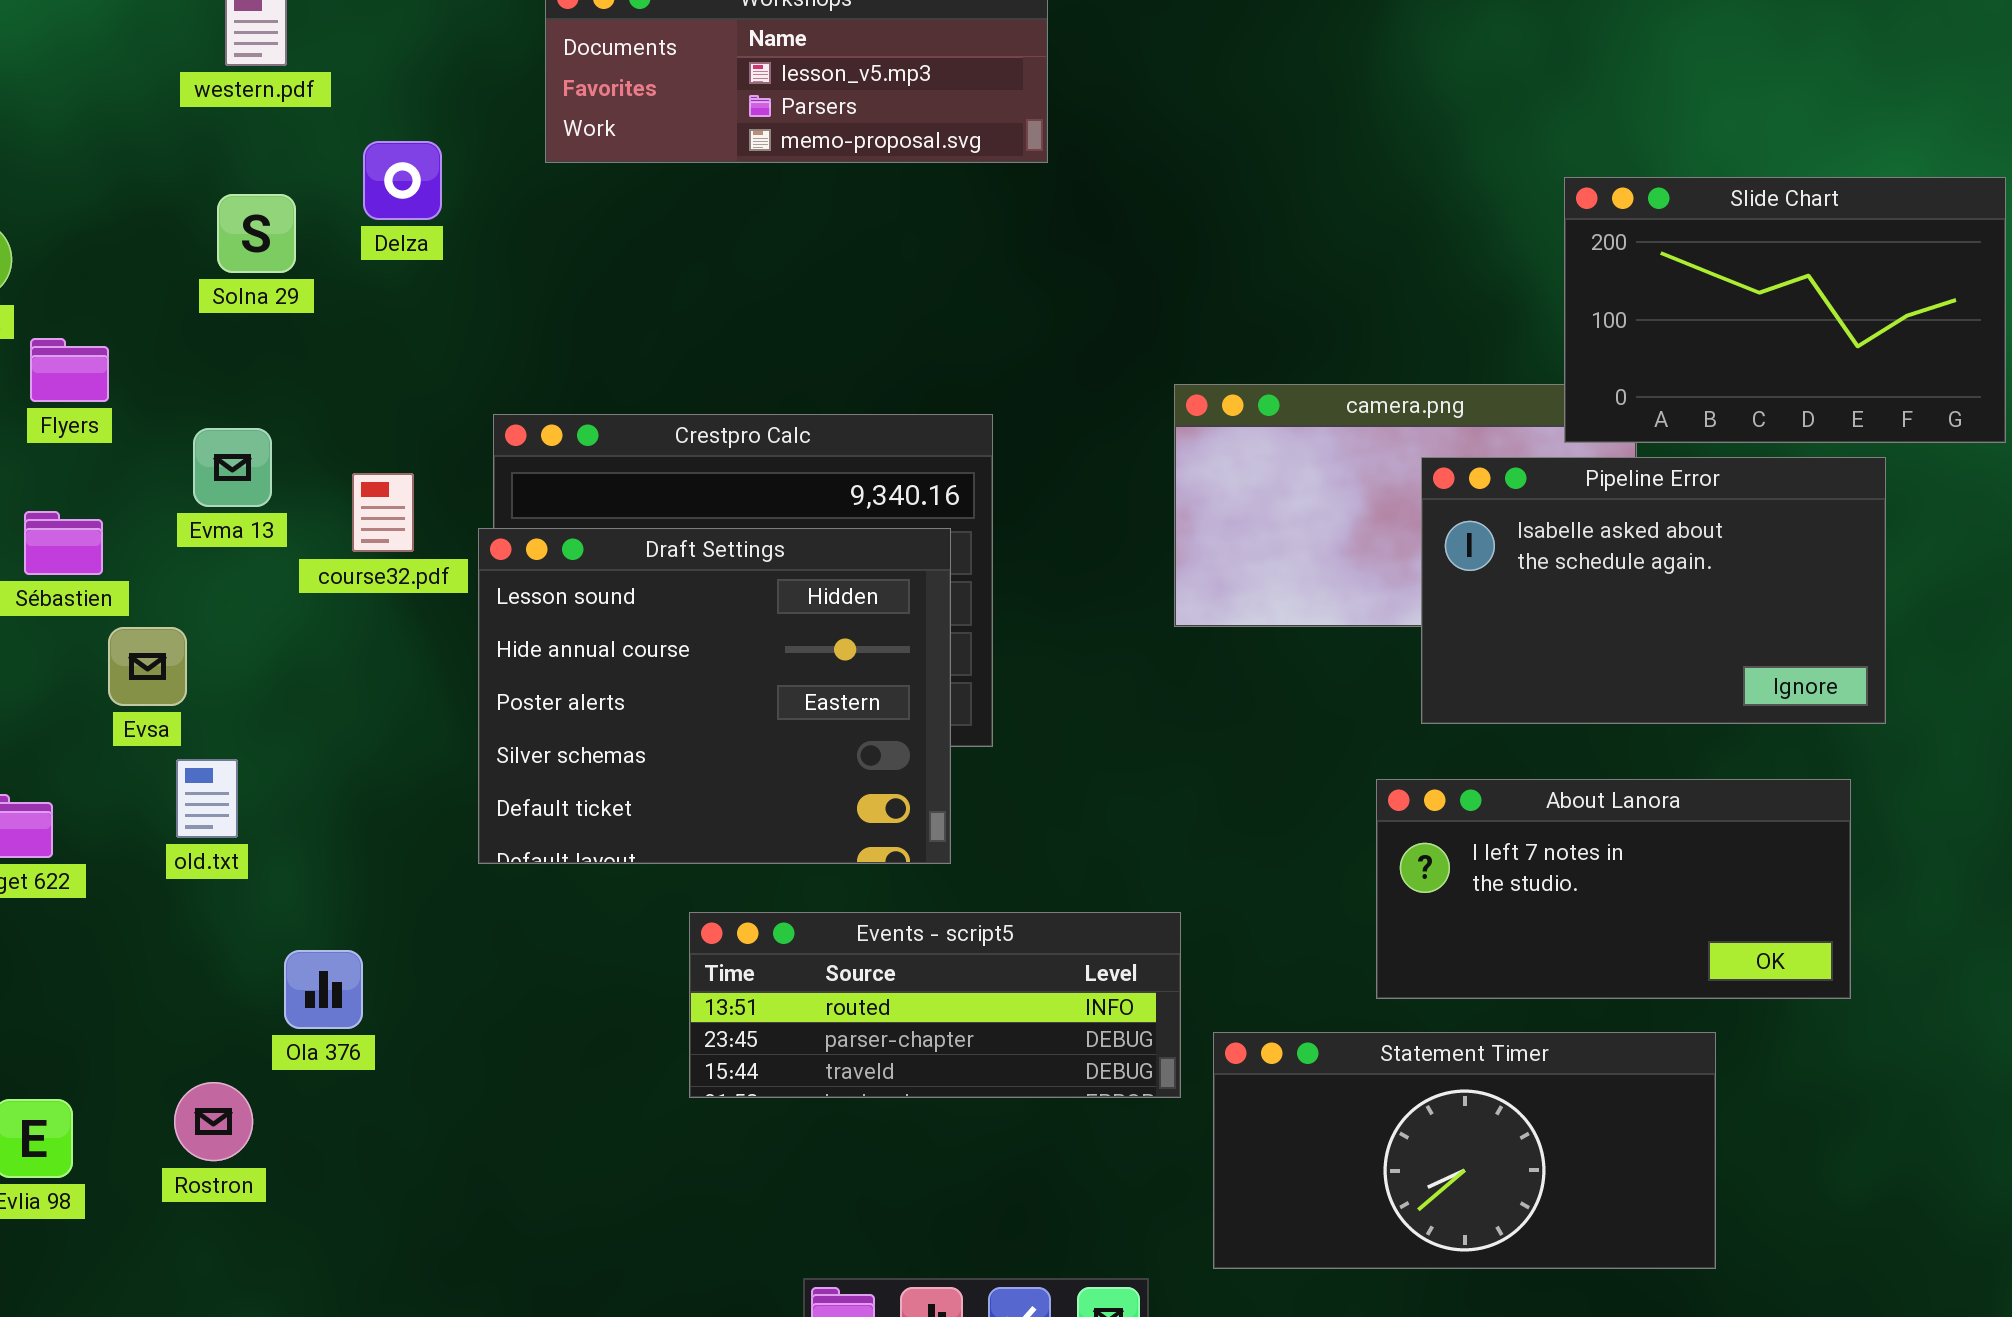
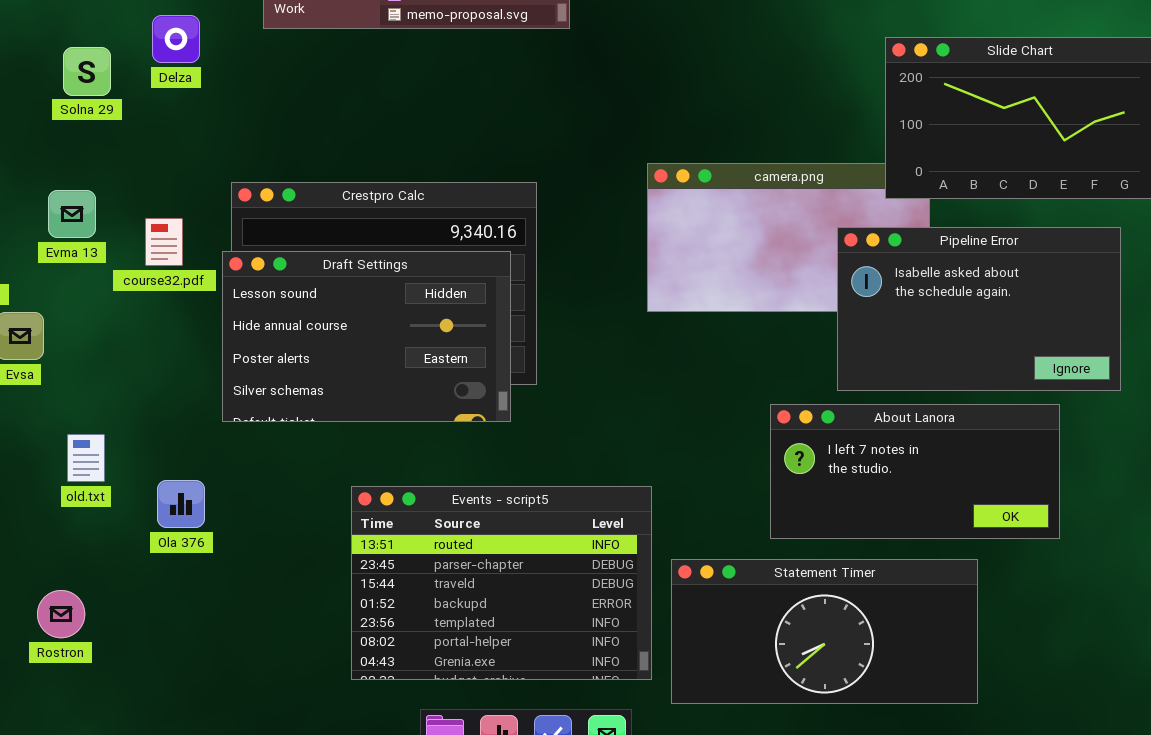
Pipeline Error: [1421,457,1886,724] -> [837,227,1121,391], moved
Draft Settings: [478,528,951,864] -> [222,251,511,422], resized
old.txt: [176,759,238,838] -> [67,434,105,482], moved
Events - script5: [689,912,1181,1098] -> [351,486,652,680], resized
Ola 376: [284,950,363,1029] -> [157,480,205,528], moved

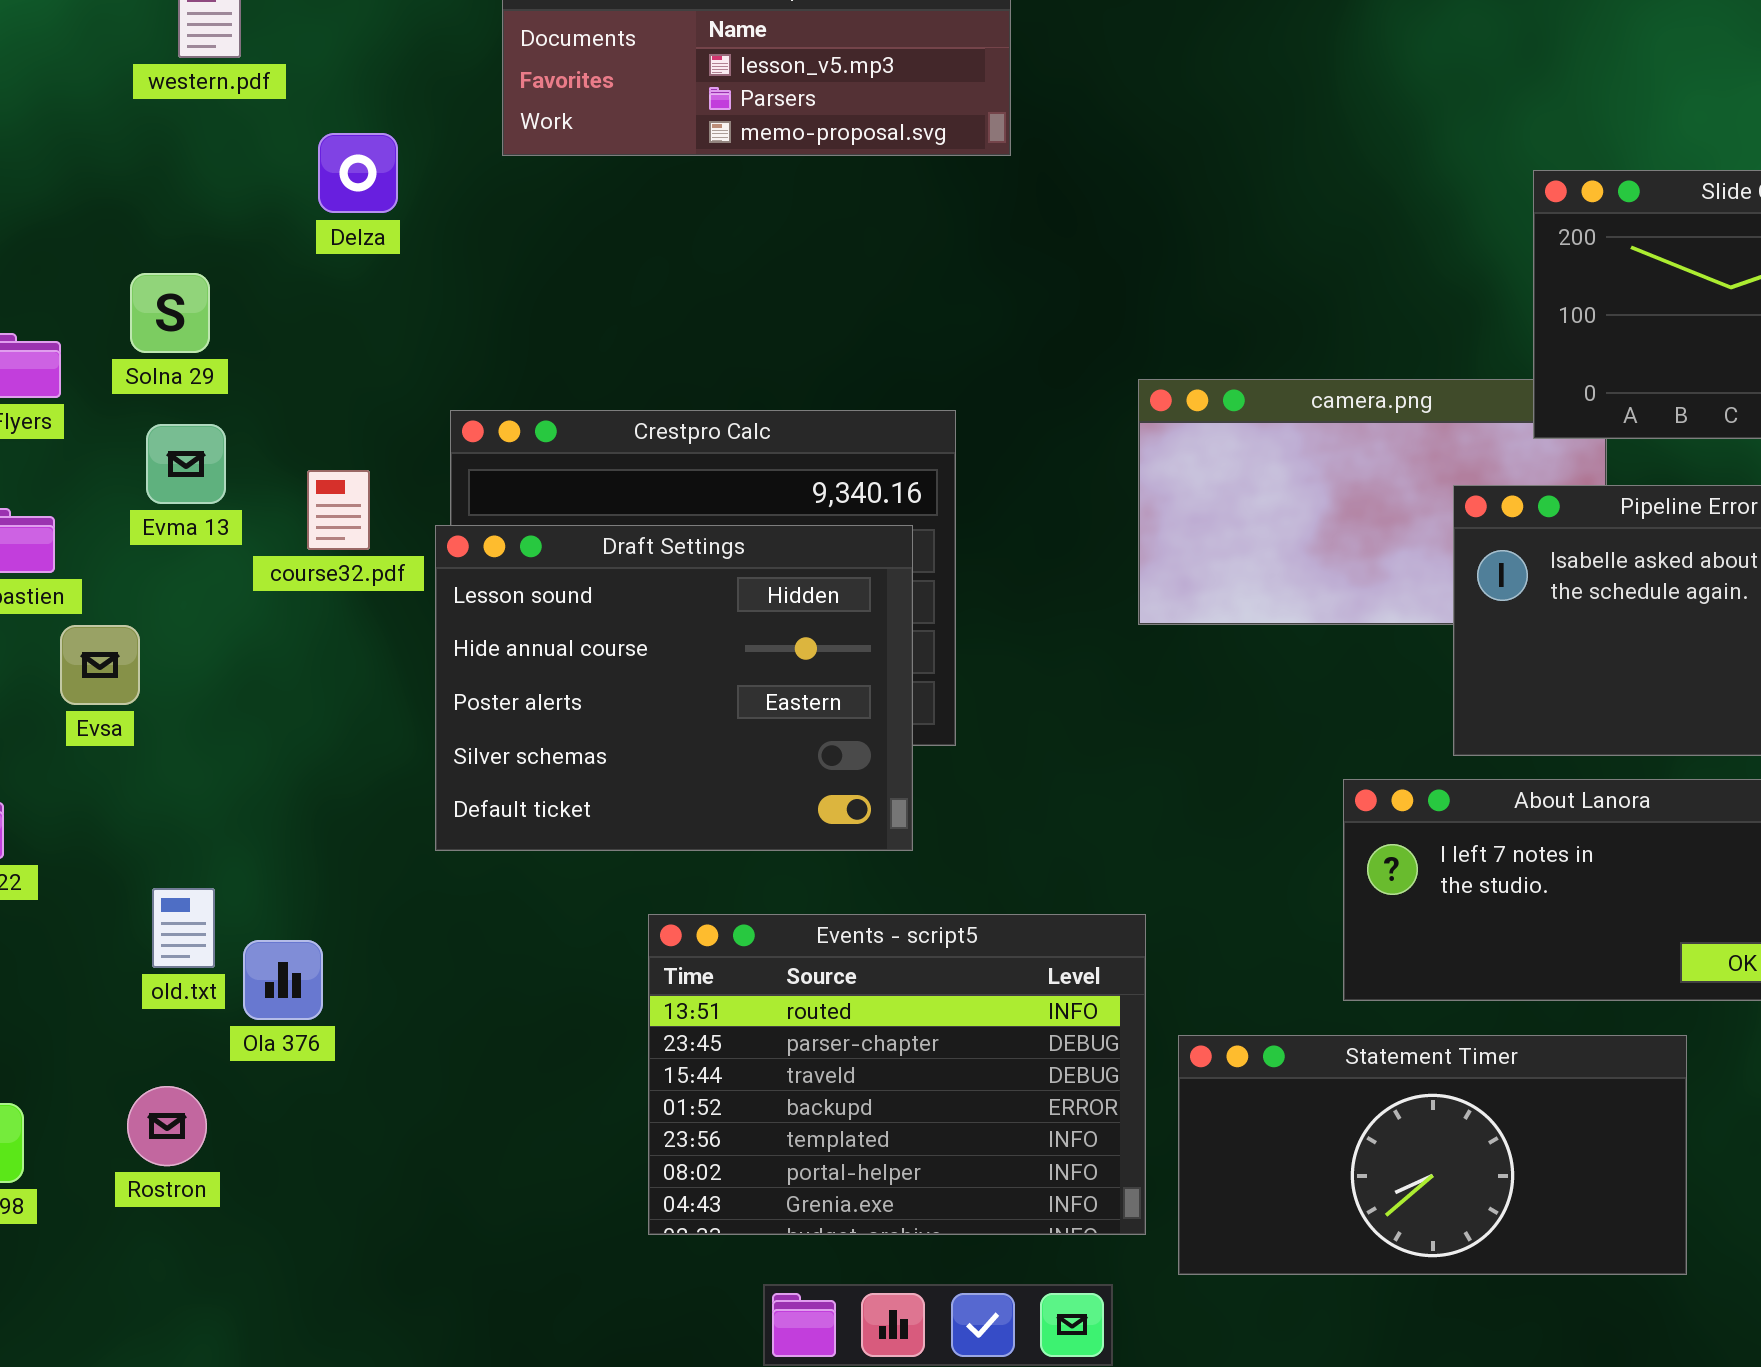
Solna 29: [63,47,111,96] -> [130,273,210,353], moved
Draft Settings: [222,251,511,422] -> [435,525,913,851], resized
old.txt: [67,434,105,482] -> [152,888,215,968], moved
Ola 376: [157,480,205,528] -> [243,940,323,1020], moved

